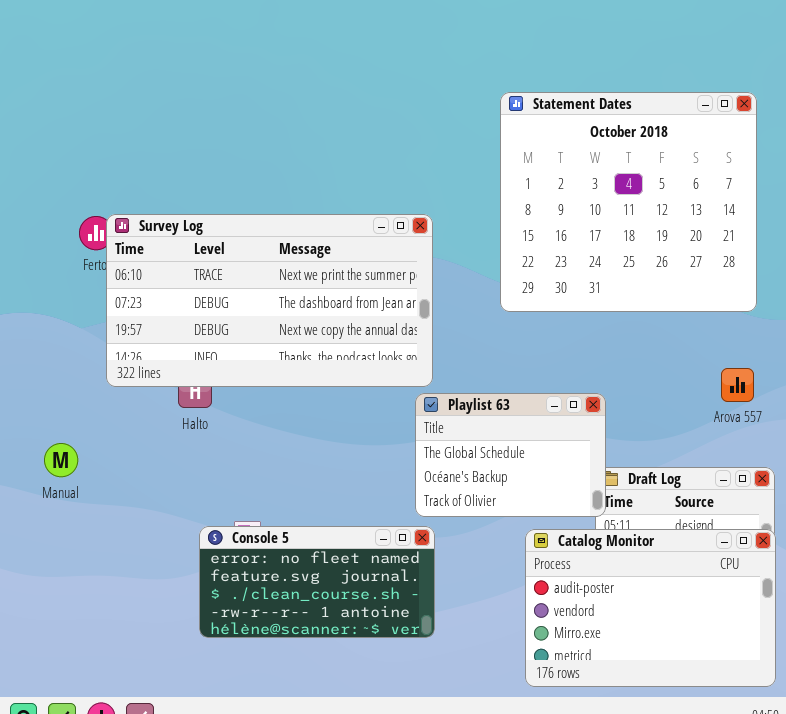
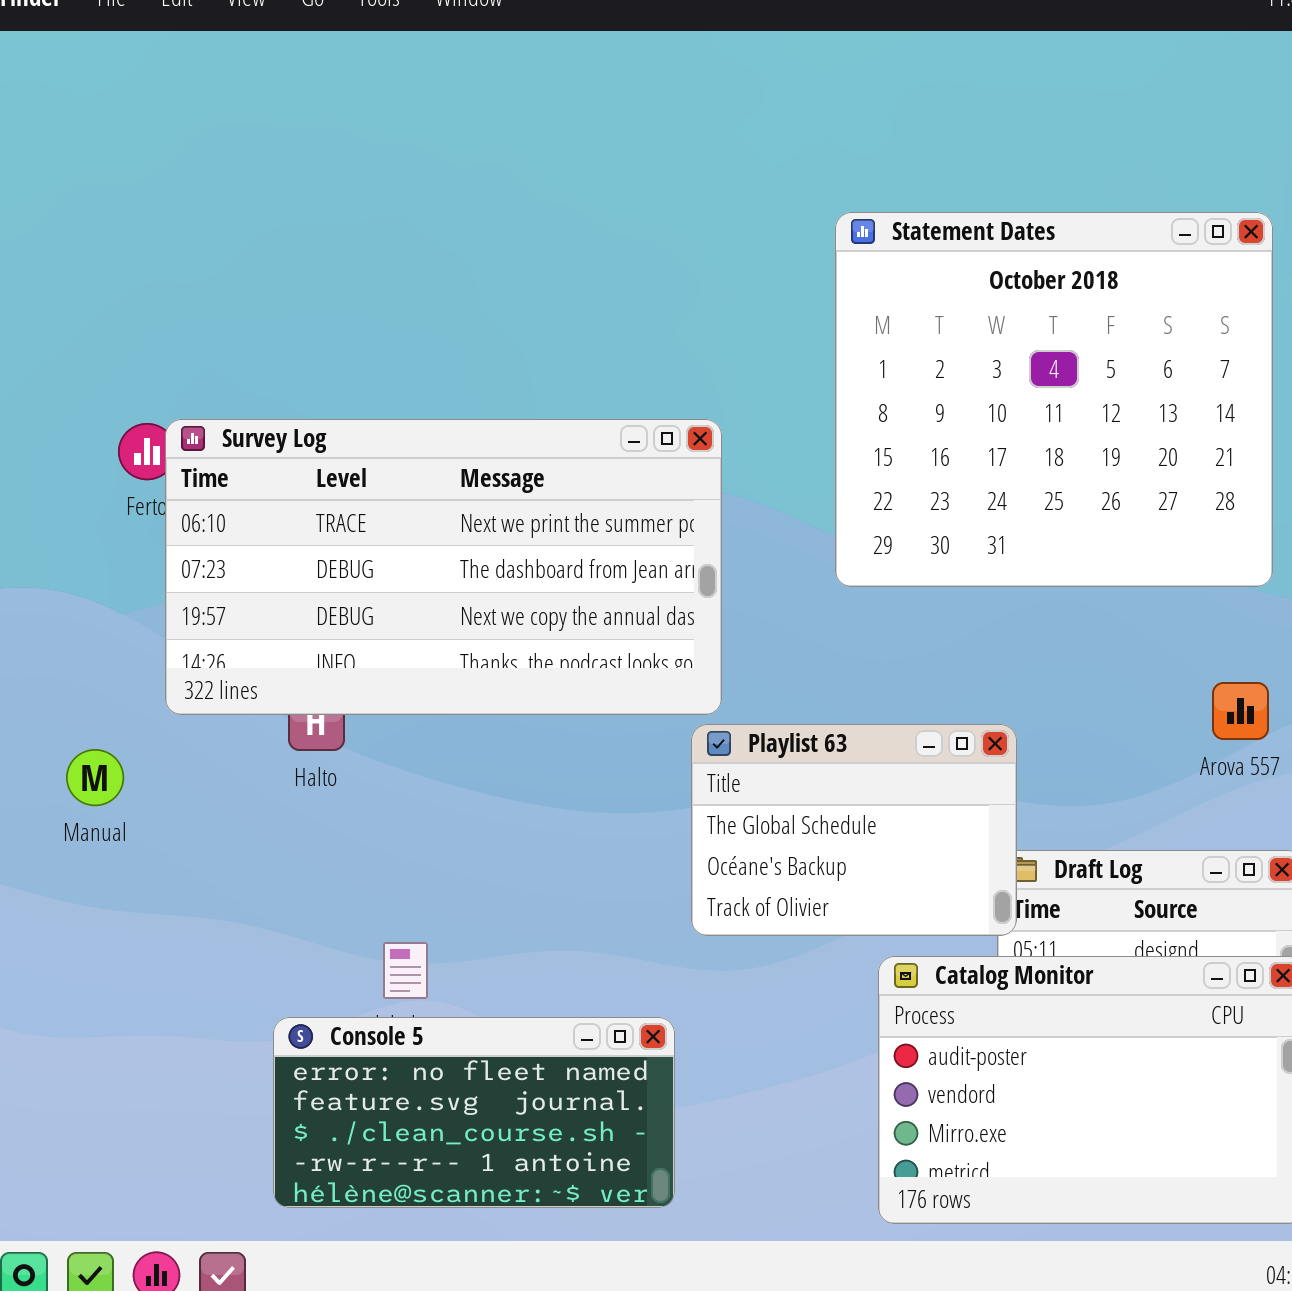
Manual: [44,443,78,477] -> [66,749,124,806], moved
Console 5: [199,526,435,638] -> [273,1017,675,1208], moved

